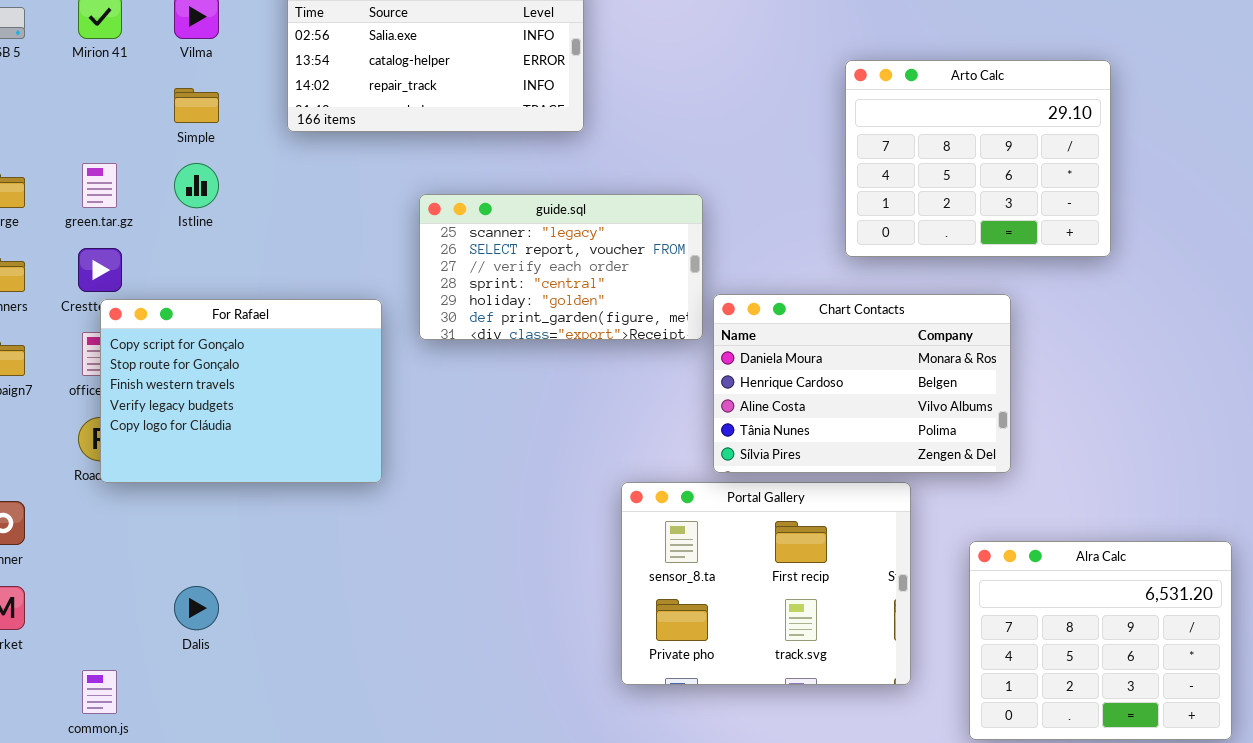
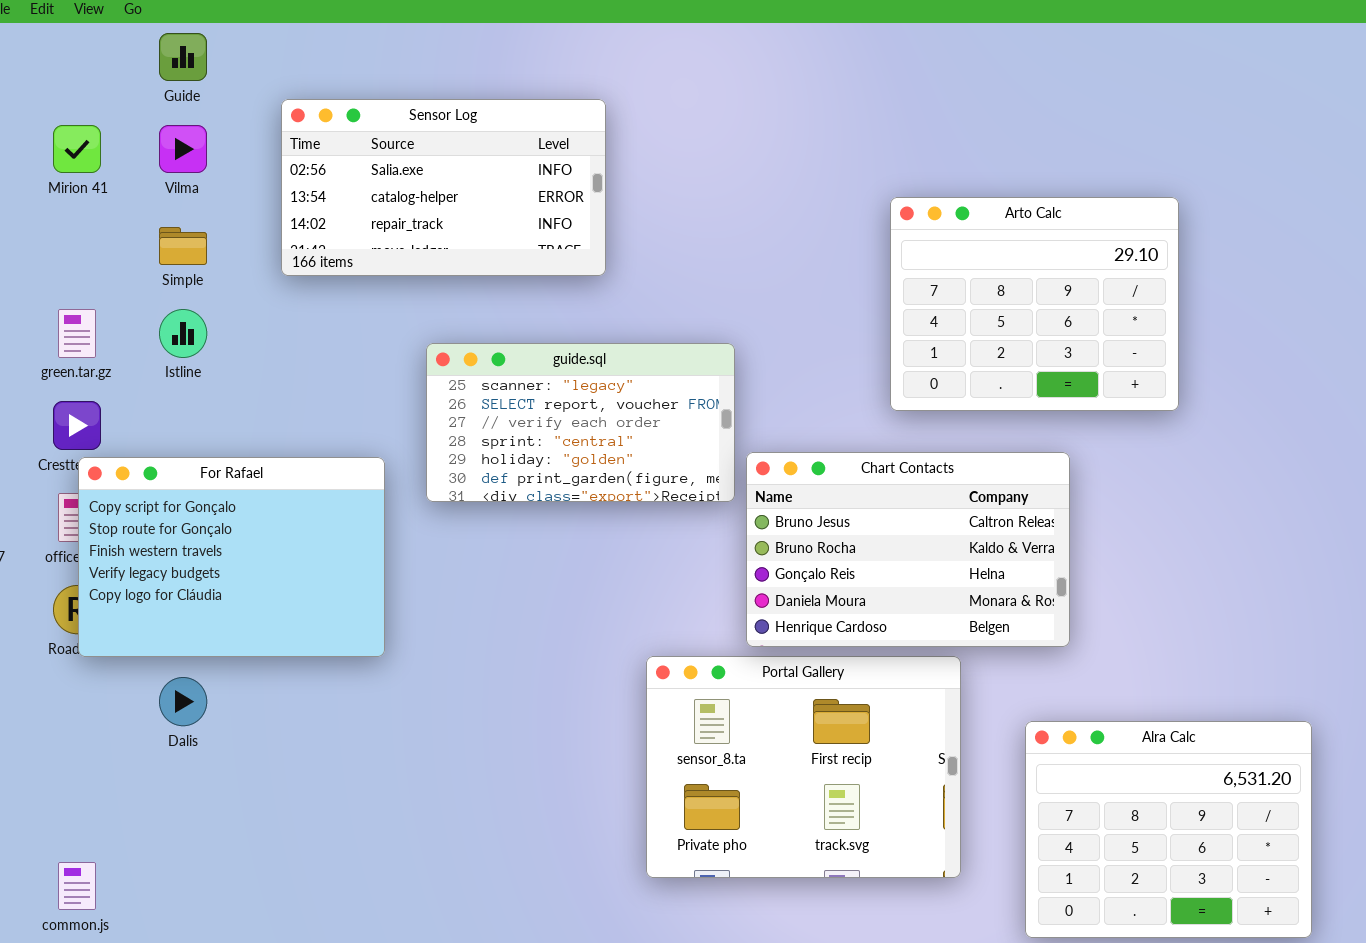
Chart Contacts: [713,294,1011,473] -> [746,452,1070,647], scrolled up 3 rows
Dalis: [174,586,219,630] -> [159,677,207,726], moved

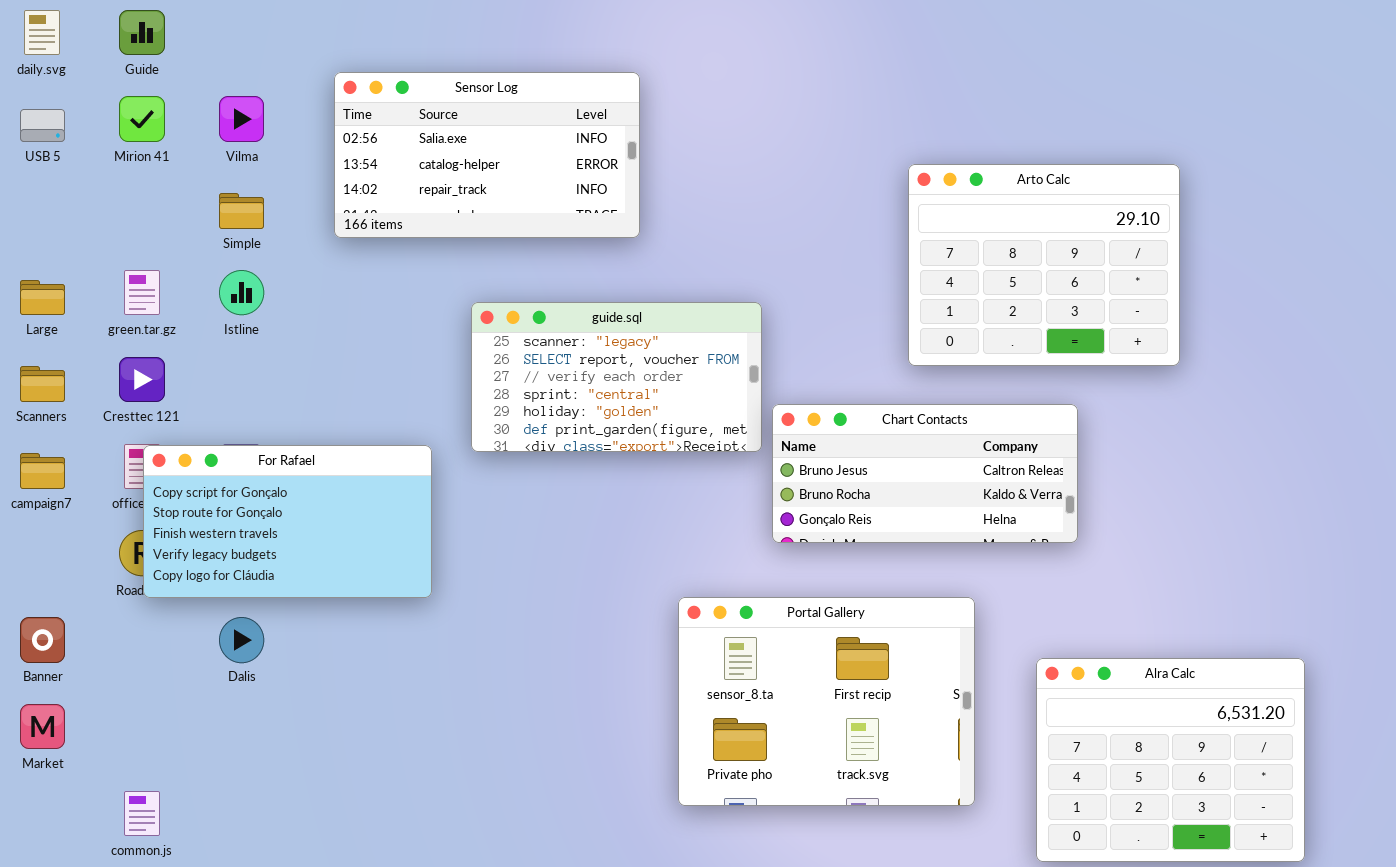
Guide: [159,33,207,81] -> [119,10,165,55], moved
Chart Contacts: [746,452,1070,647] -> [772,404,1078,543], resized
For Rafael: [78,457,385,657] -> [143,445,432,598], resized

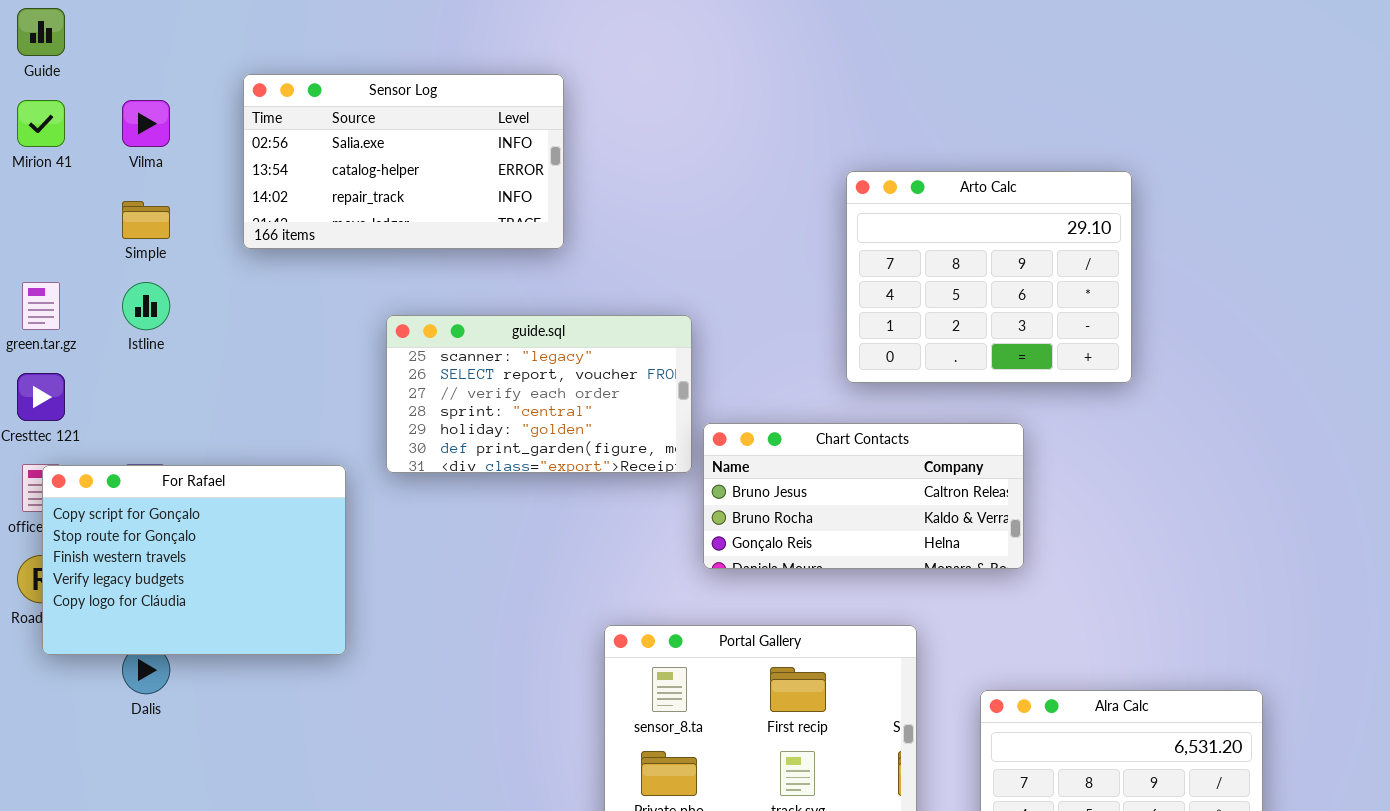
For Rafael: [143,445,432,598] -> [42,465,346,655], resized

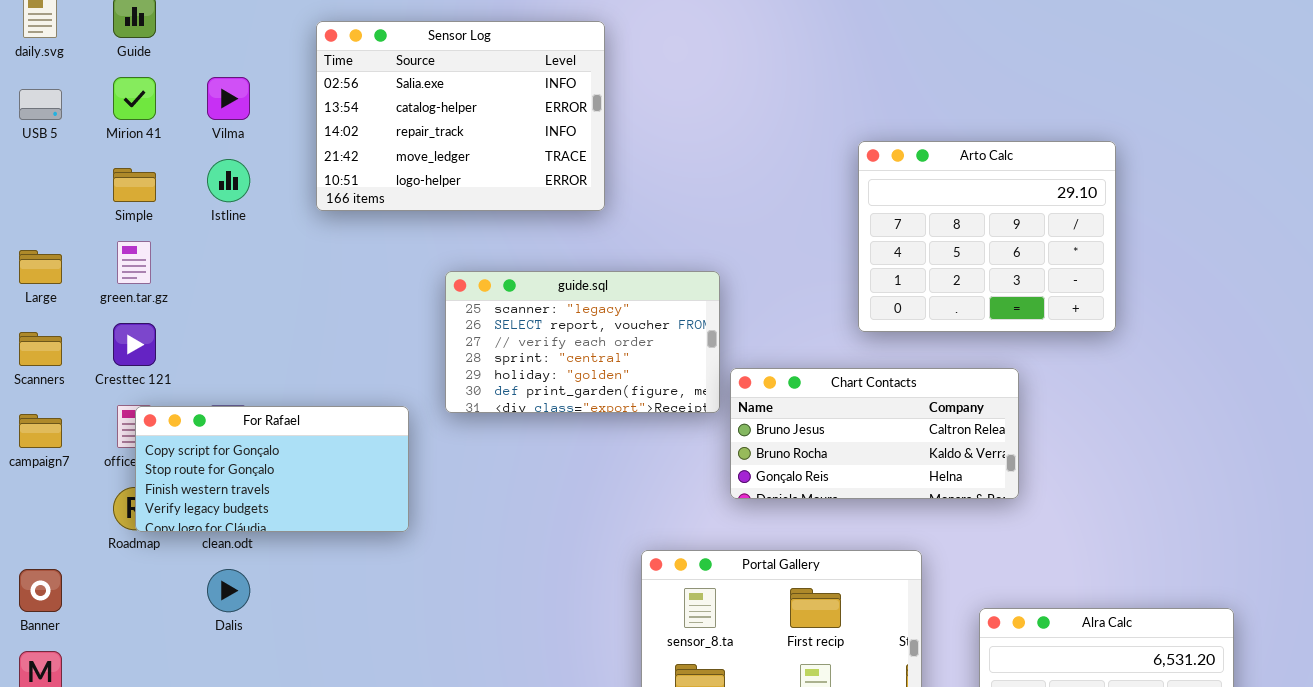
Sensor Log: [243,74,564,249] -> [316,21,605,211], resized
Simple: [122,201,170,239] -> [113,168,156,202], moved
Istline: [122,282,170,330] -> [207,159,250,202], moved
For Rafael: [42,465,346,655] -> [135,406,409,532], resized

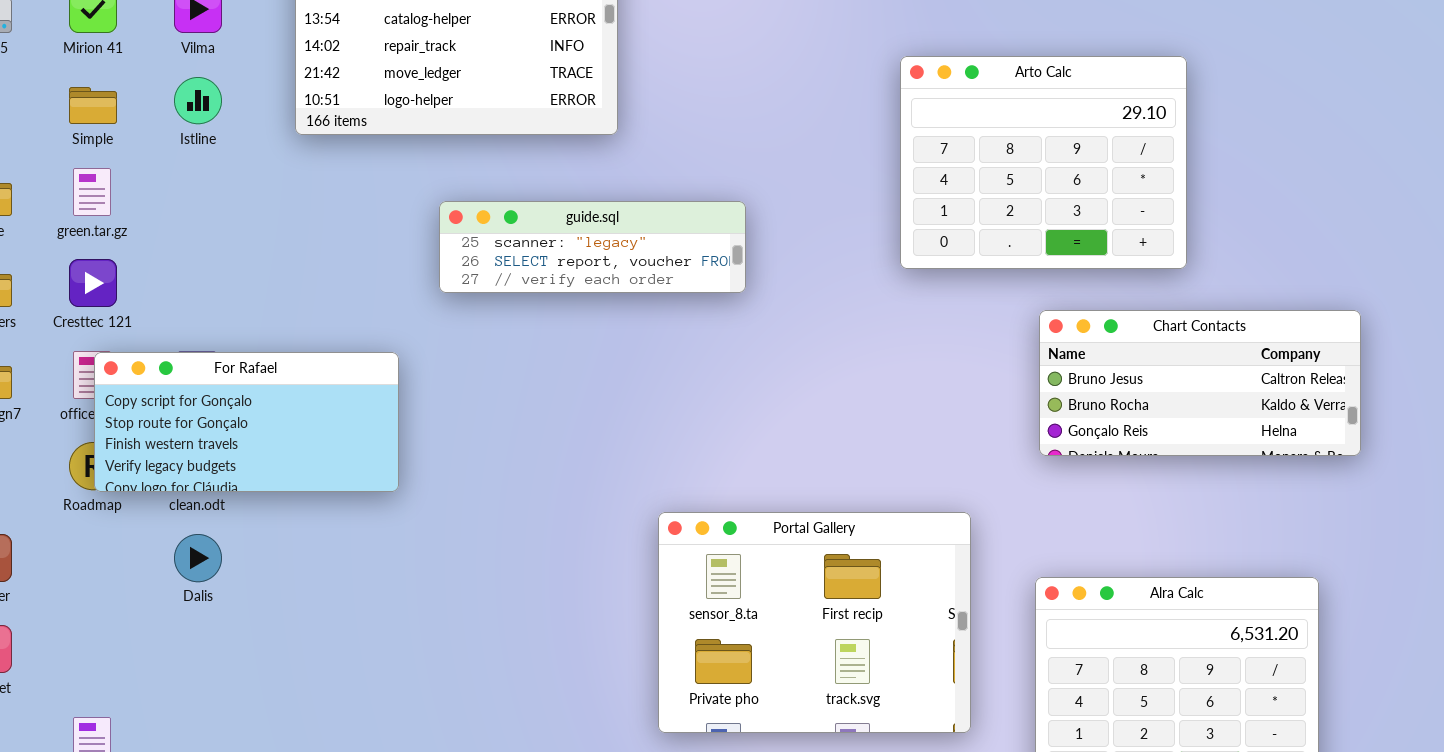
guide.sql: [445,271,720,413] -> [439,201,746,293], resized
Chart Contacts: [730,368,1019,499] -> [1039,310,1361,456], moved

